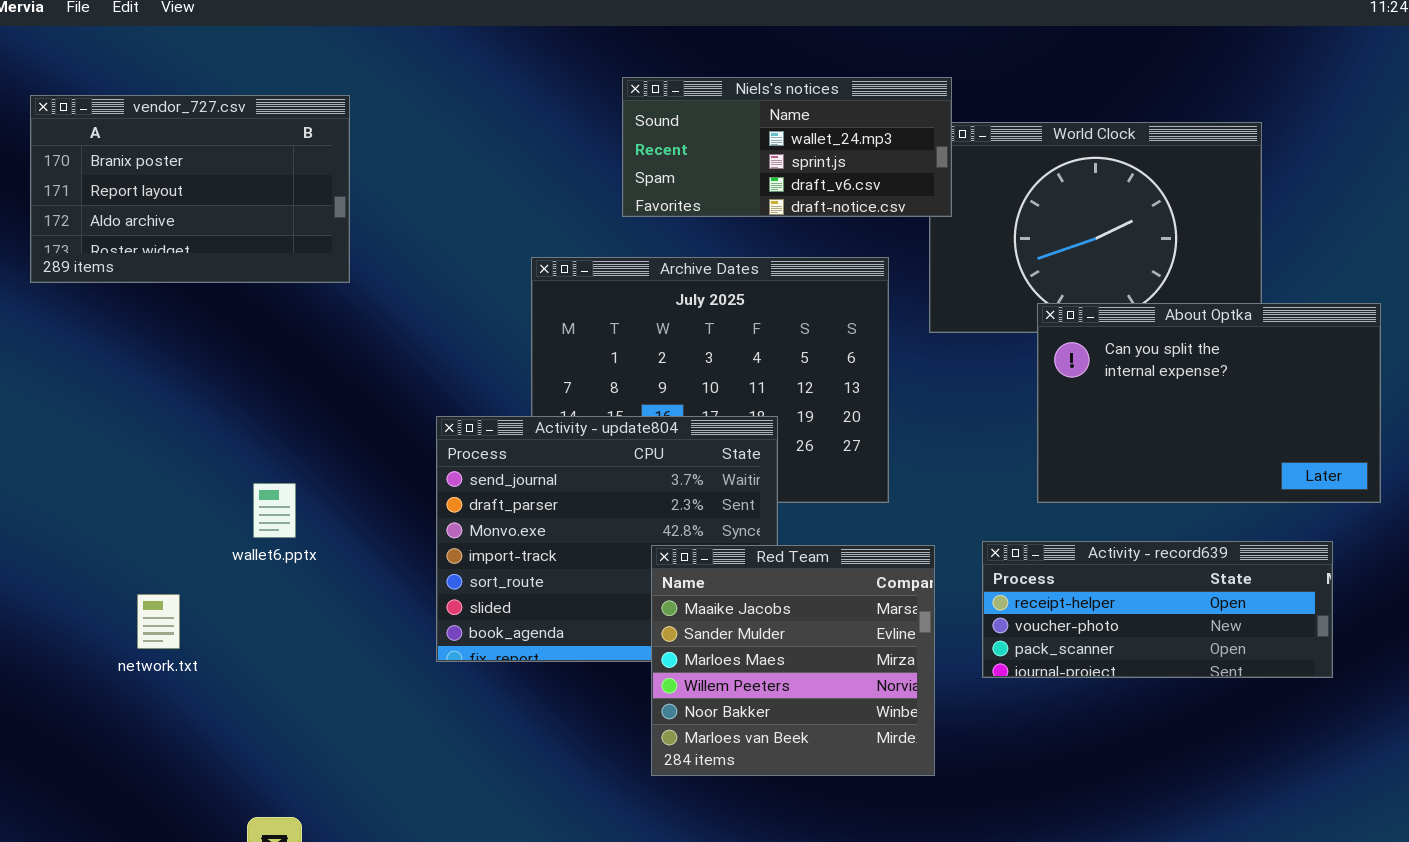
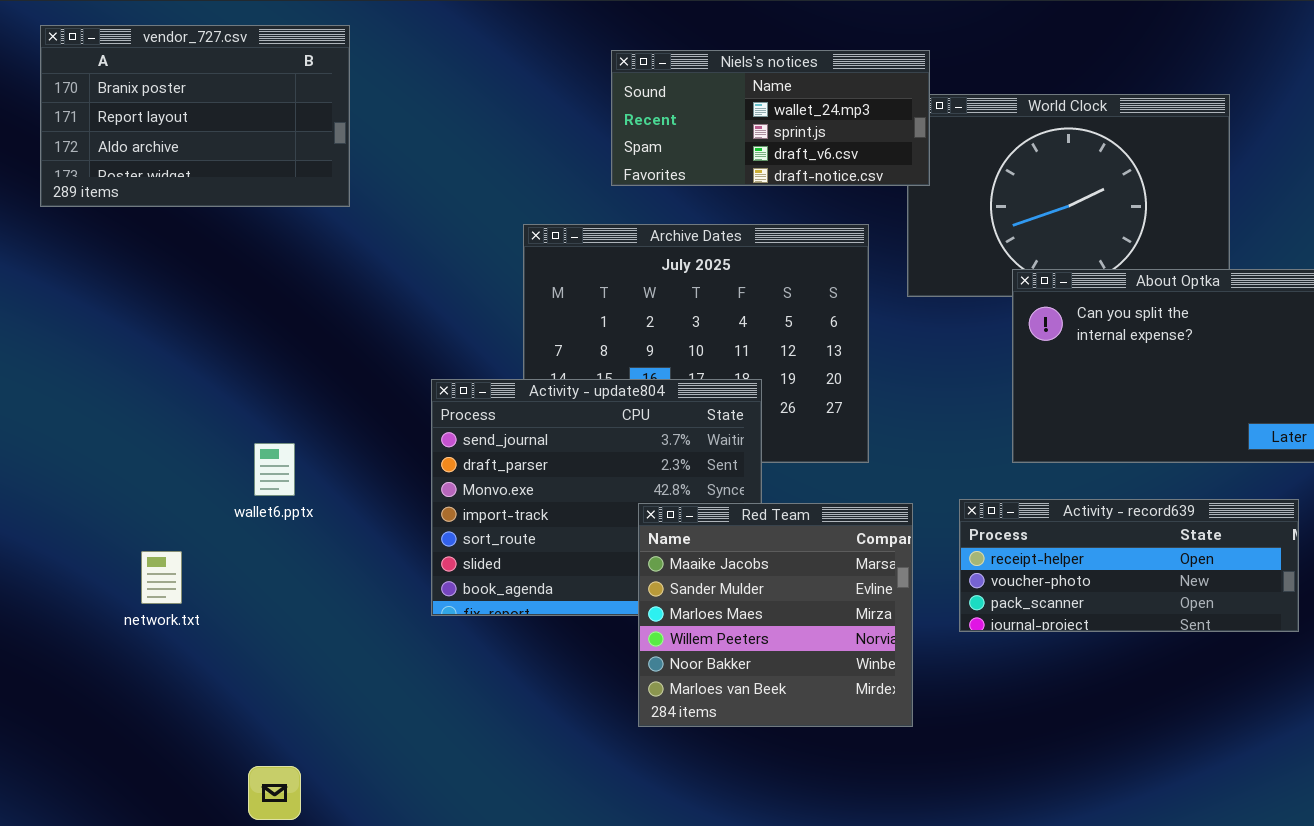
vendor_727.csv: [30,95,350,283] -> [40,25,350,207], moved

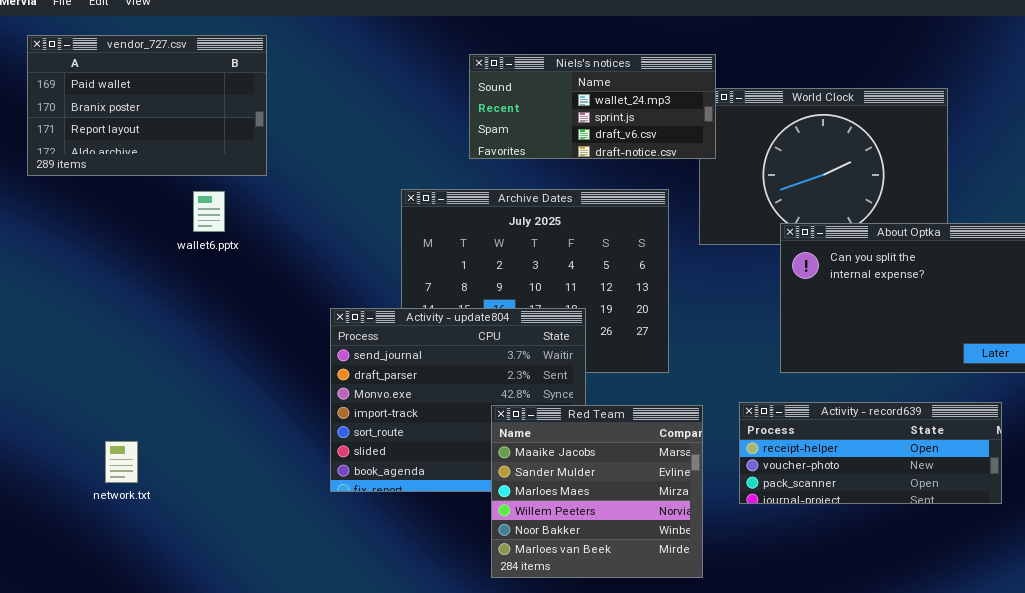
vendor_727.csv: [40,25,350,207] -> [27,35,267,176], scrolled up 1 row
wallet6.pptx: [254,443,295,496] -> [193,191,225,232], moved

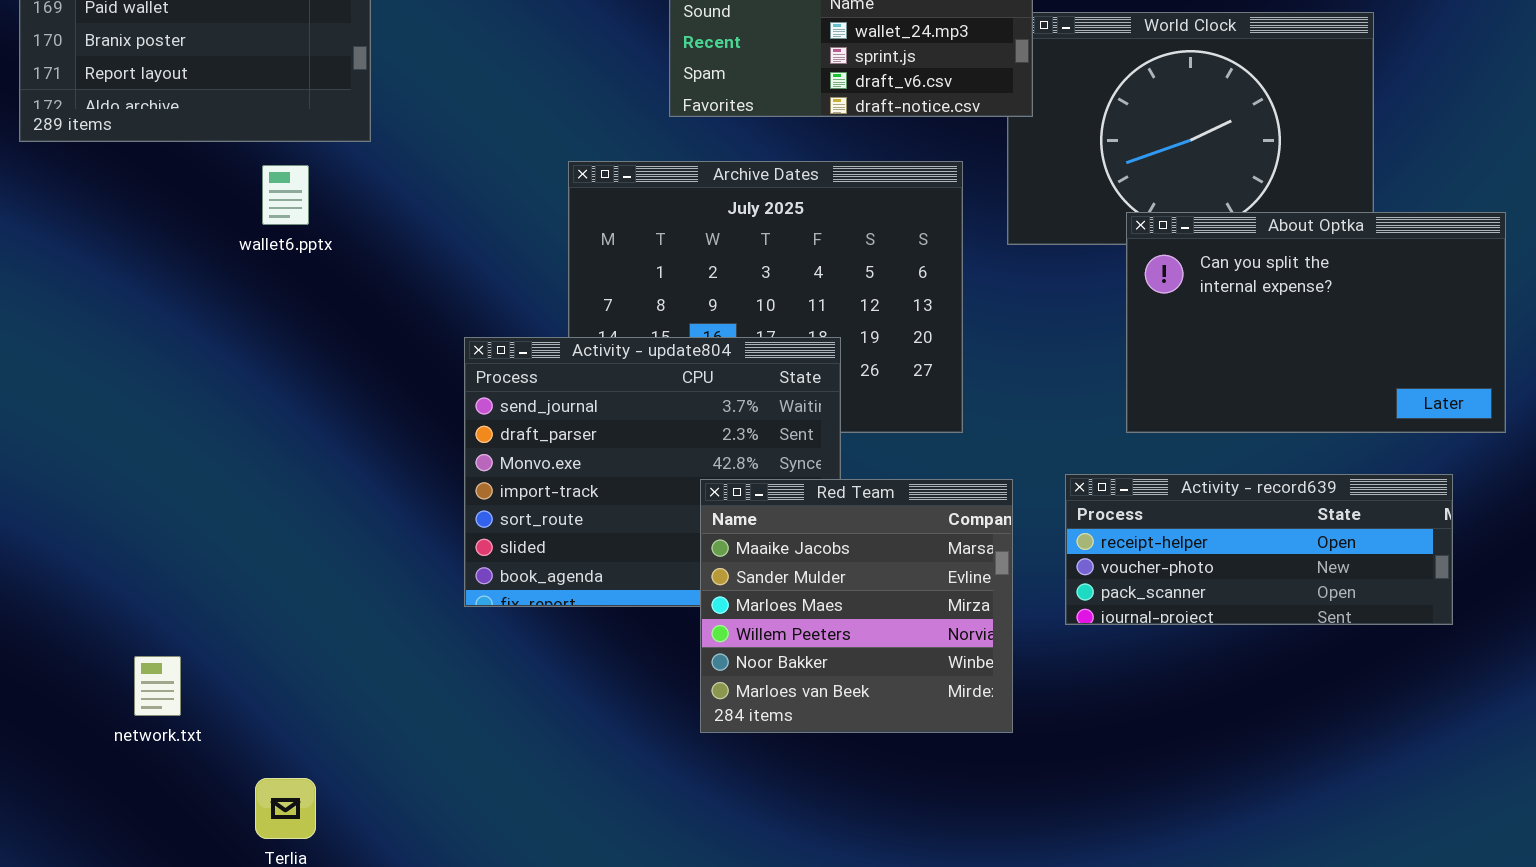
network.txt: [105,441,138,483] -> [134,656,181,716], moved

